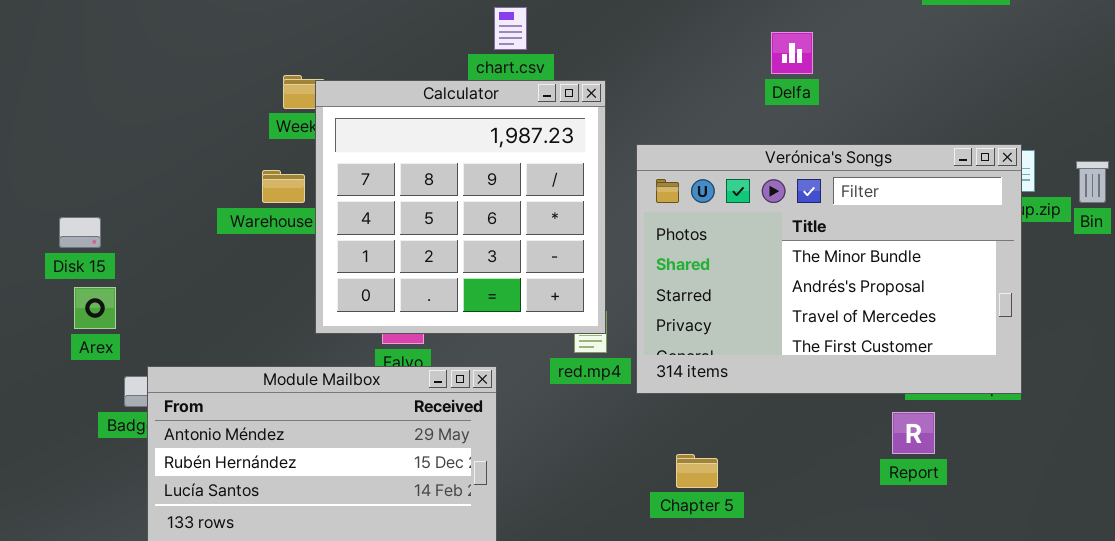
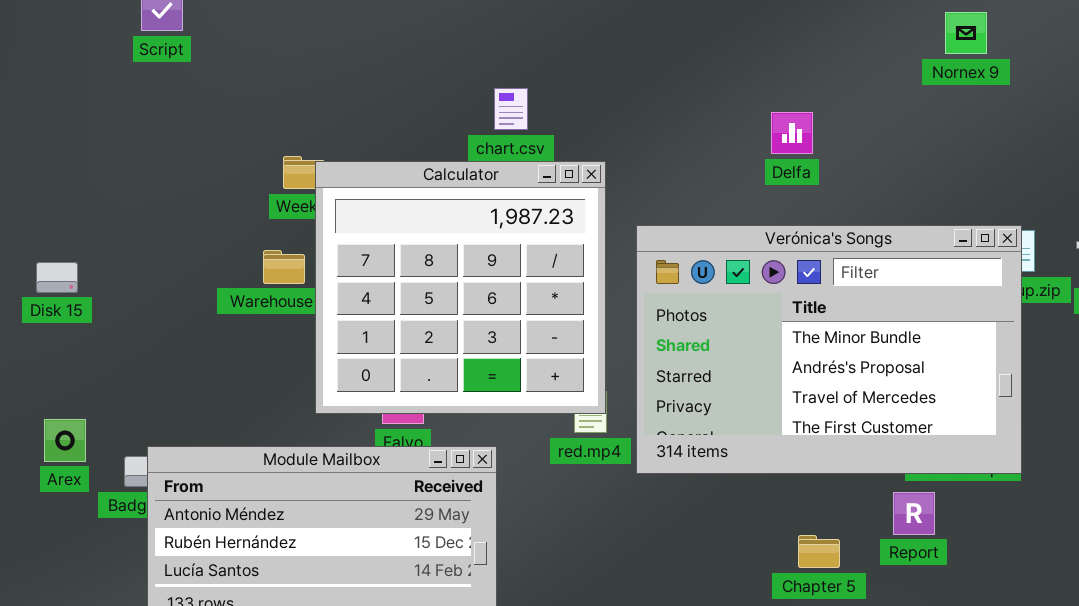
Disk 15: [59,217,101,248] -> [36,262,78,293], moved
Arex: [74,287,116,329] -> [44,419,86,462], moved
Chapter 5: [676,454,718,488] -> [798,535,840,568], moved

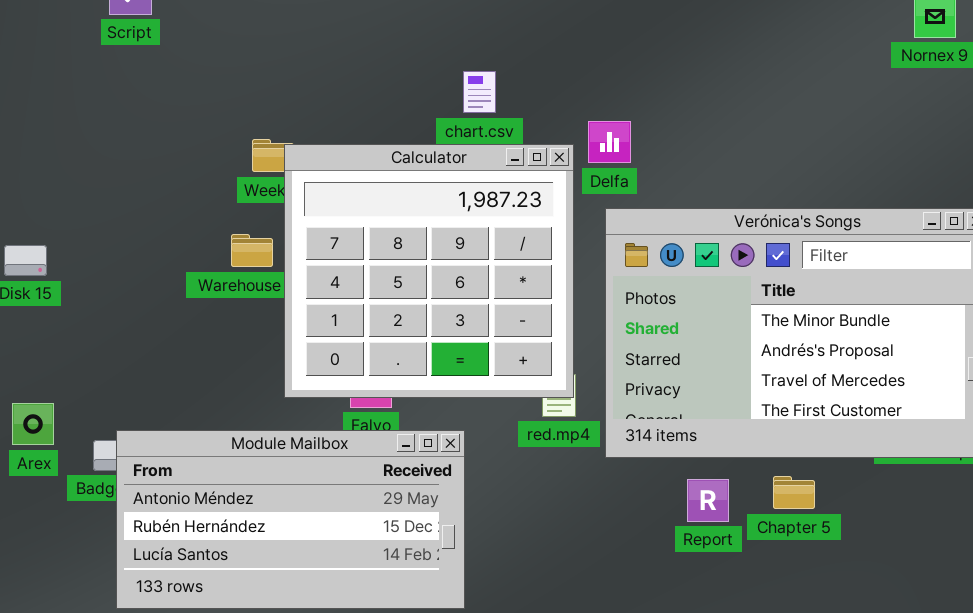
Delfa: [771,112,813,154] -> [588,121,631,163], moved
Report: [893,492,935,535] -> [687,479,729,522], moved
Chapter 5: [798,535,840,568] -> [773,476,815,509], moved

